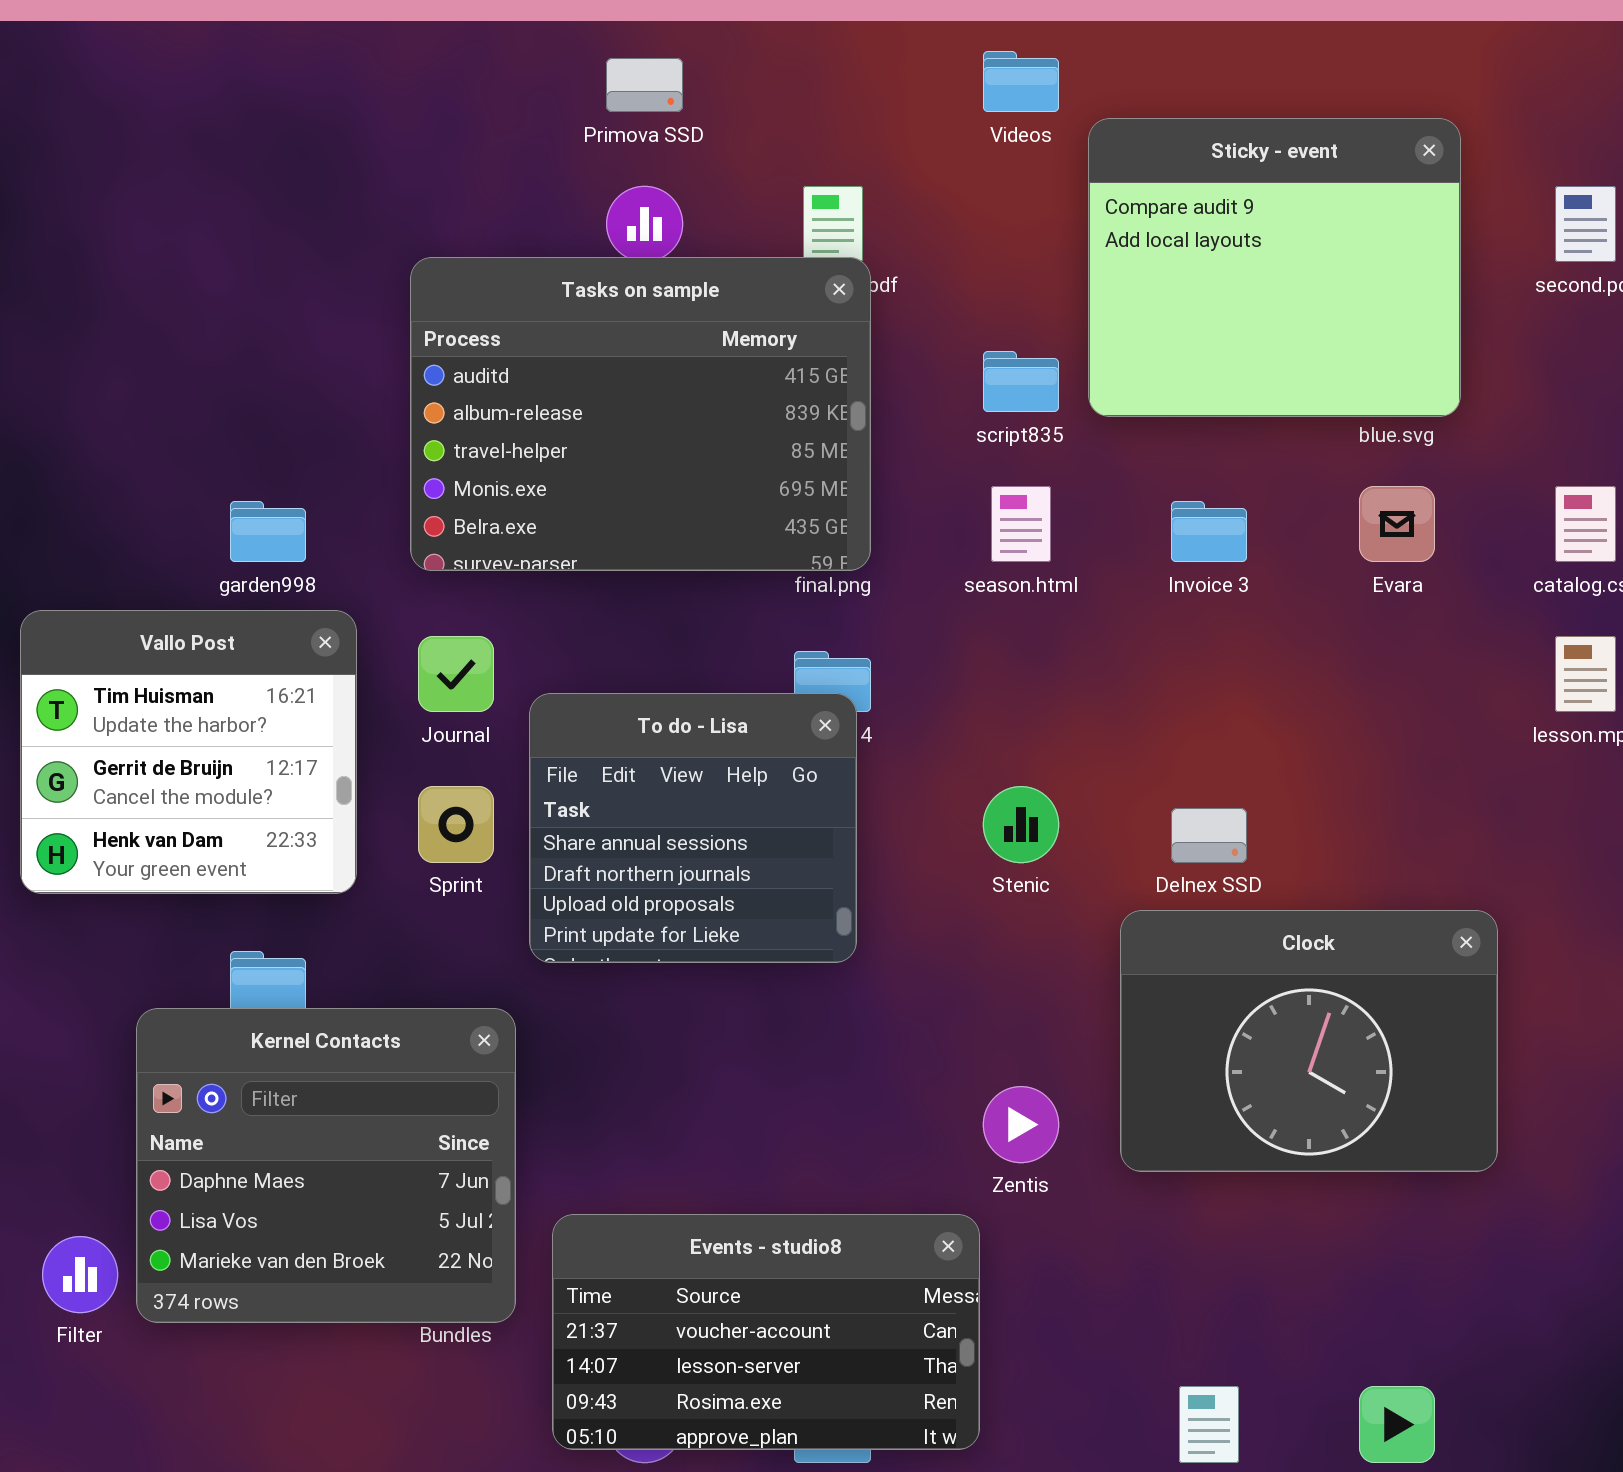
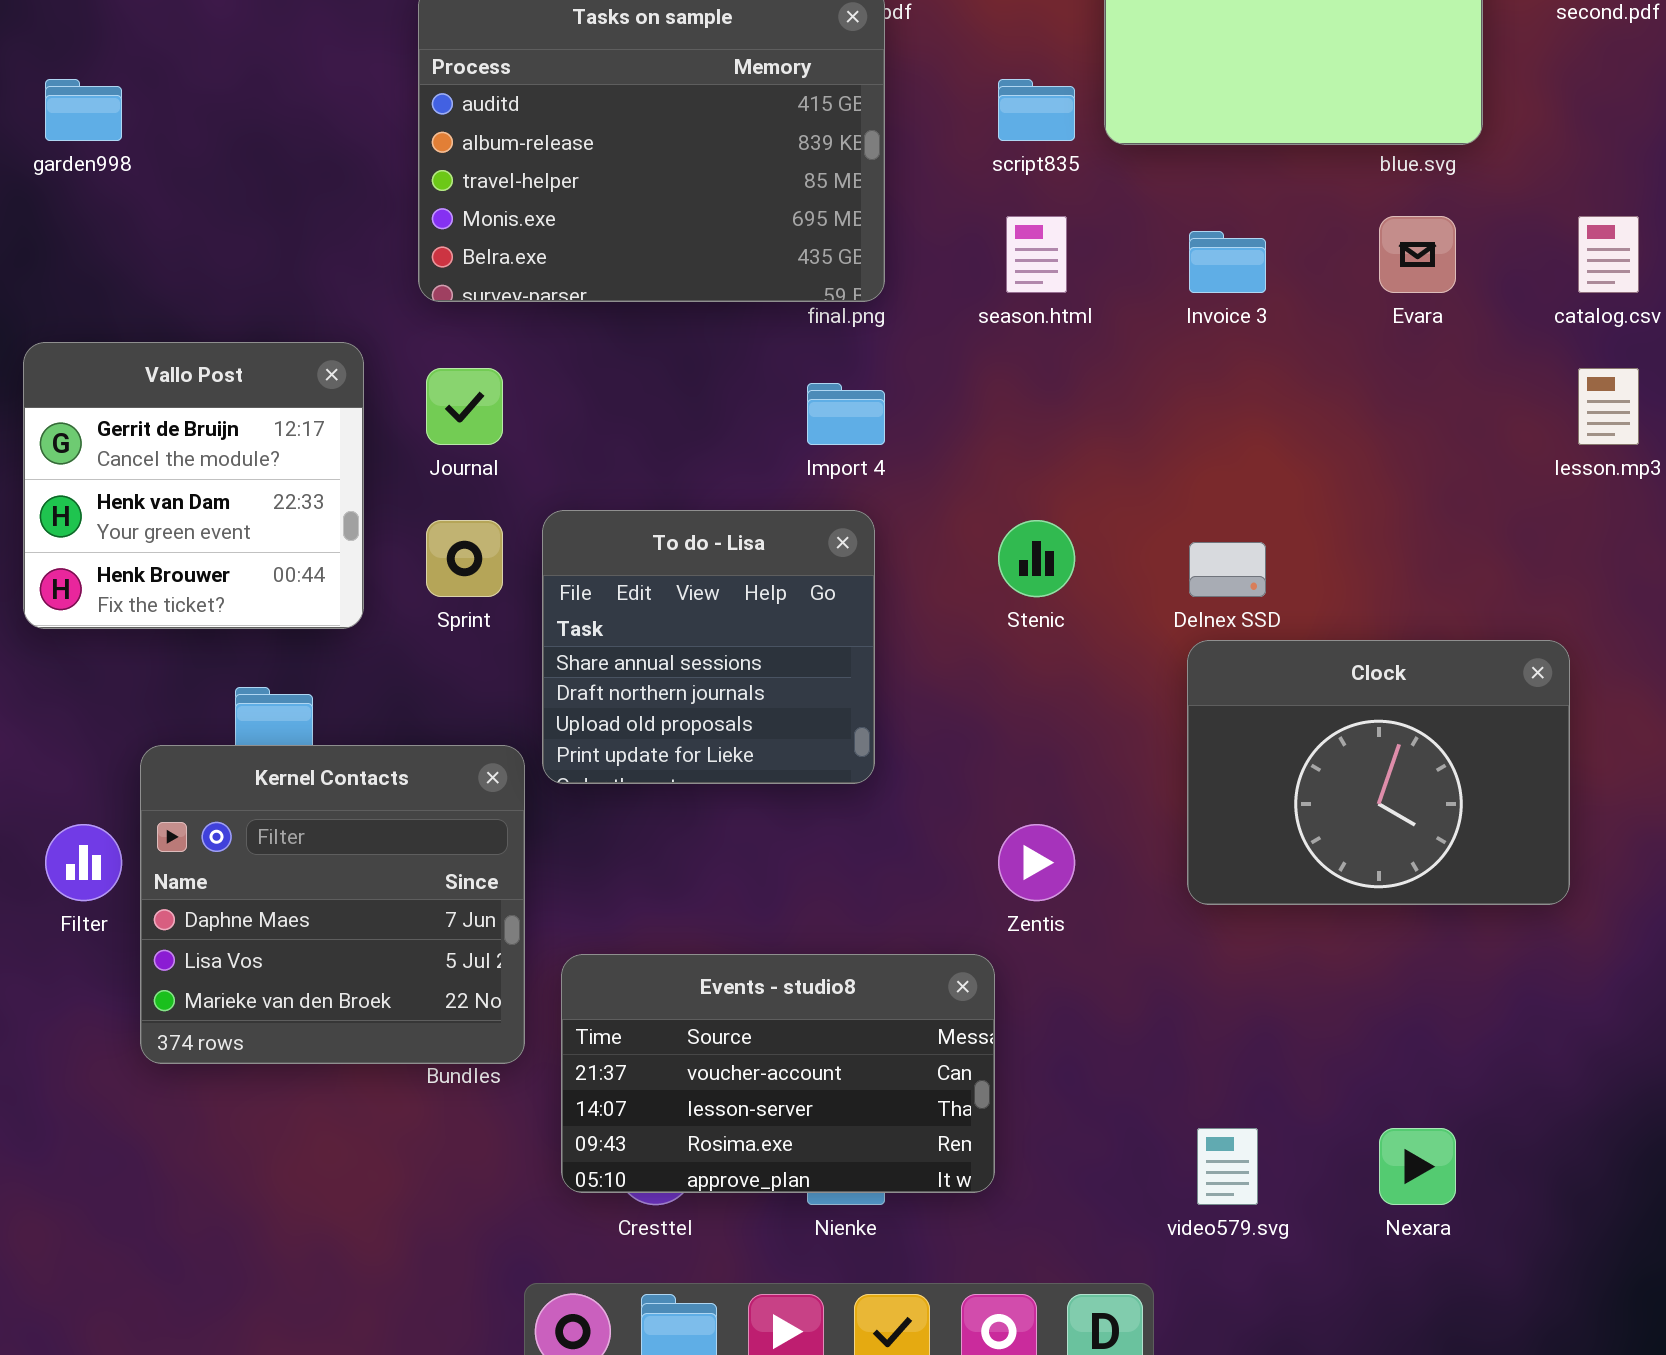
garden998: [230,501,306,562] -> [45,79,122,141], moved
Vallo Post: [20,610,357,894] -> [23,342,364,629], scrolled down 1 row
To do - Lisa: [529,693,857,963] -> [542,510,875,784], moved
Clock: [1120,910,1498,1172] -> [1187,640,1570,905], moved
Filter: [42,1236,118,1313] -> [45,824,122,901], moved

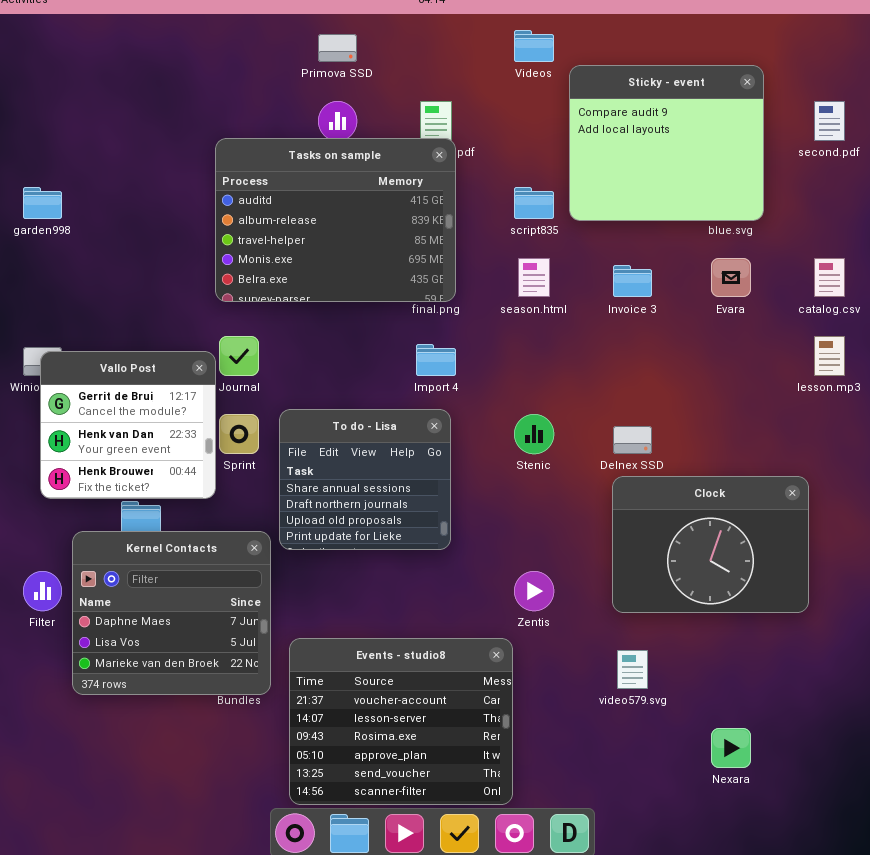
Vallo Post: [23,342,364,629] -> [40,351,216,499], moved
Events - studio8: [561,954,995,1193] -> [289,638,513,805], resized
video579.svg: [1197,1128,1258,1205] -> [617,650,648,689], moved

